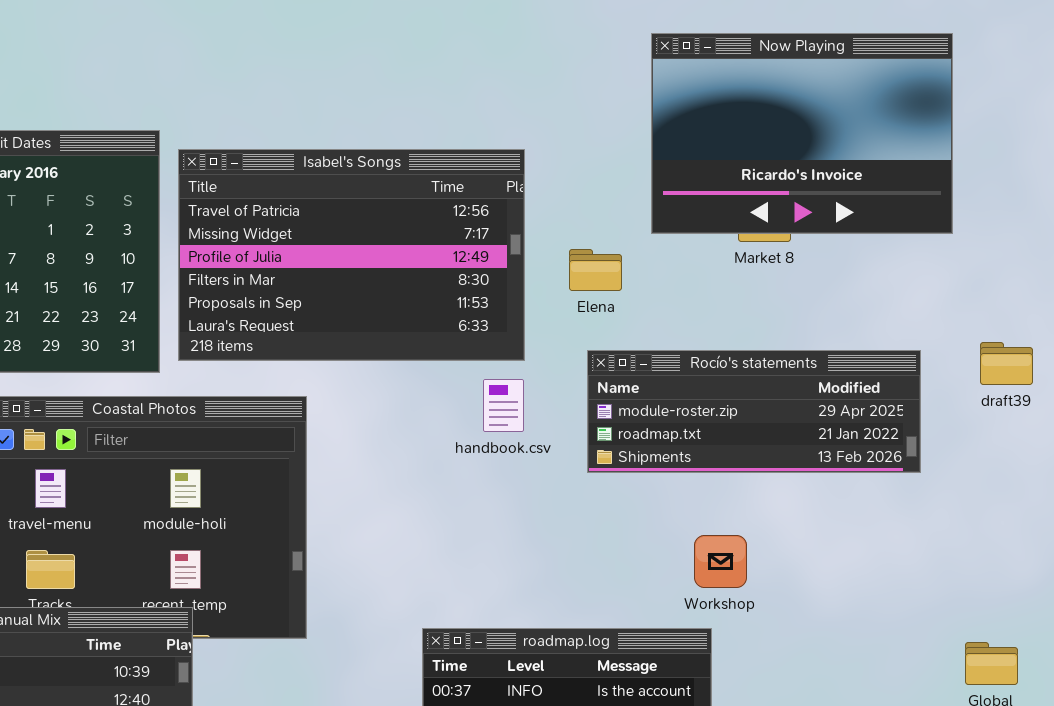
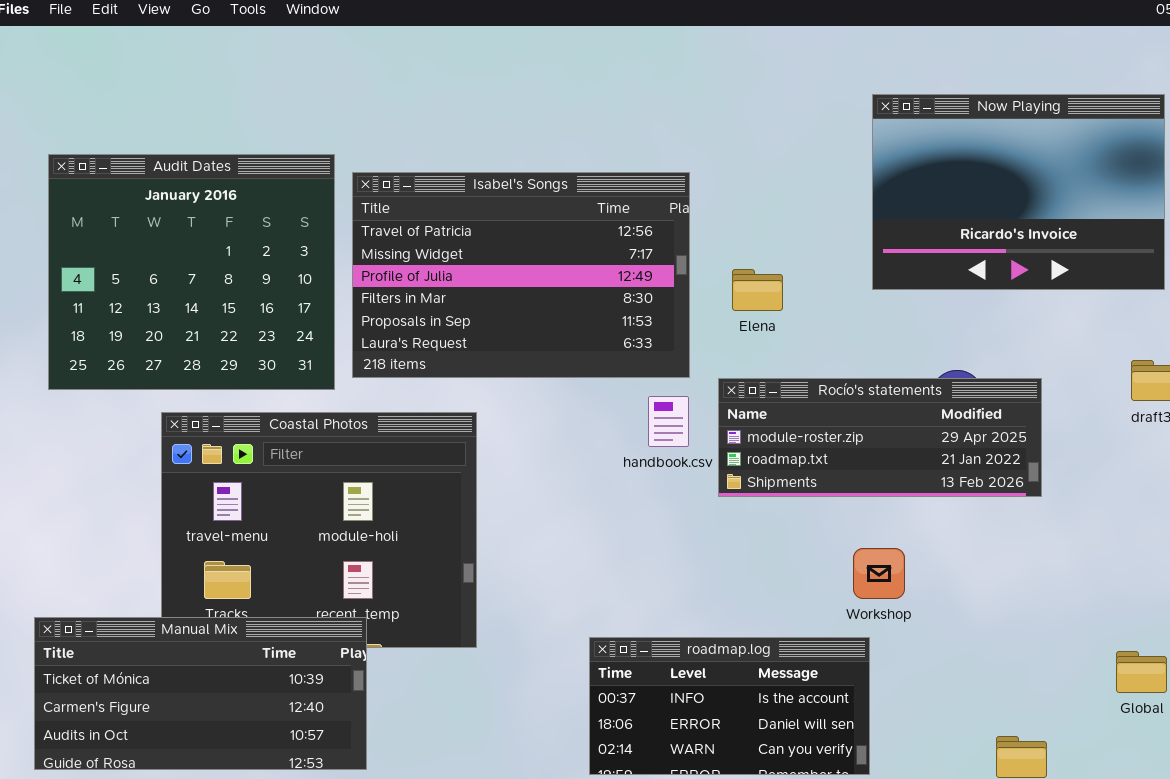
Now Playing: [651,33,953,234] -> [872,94,1165,290], moved
Rocío's statements: [587,350,921,473] -> [718,378,1042,497], moved

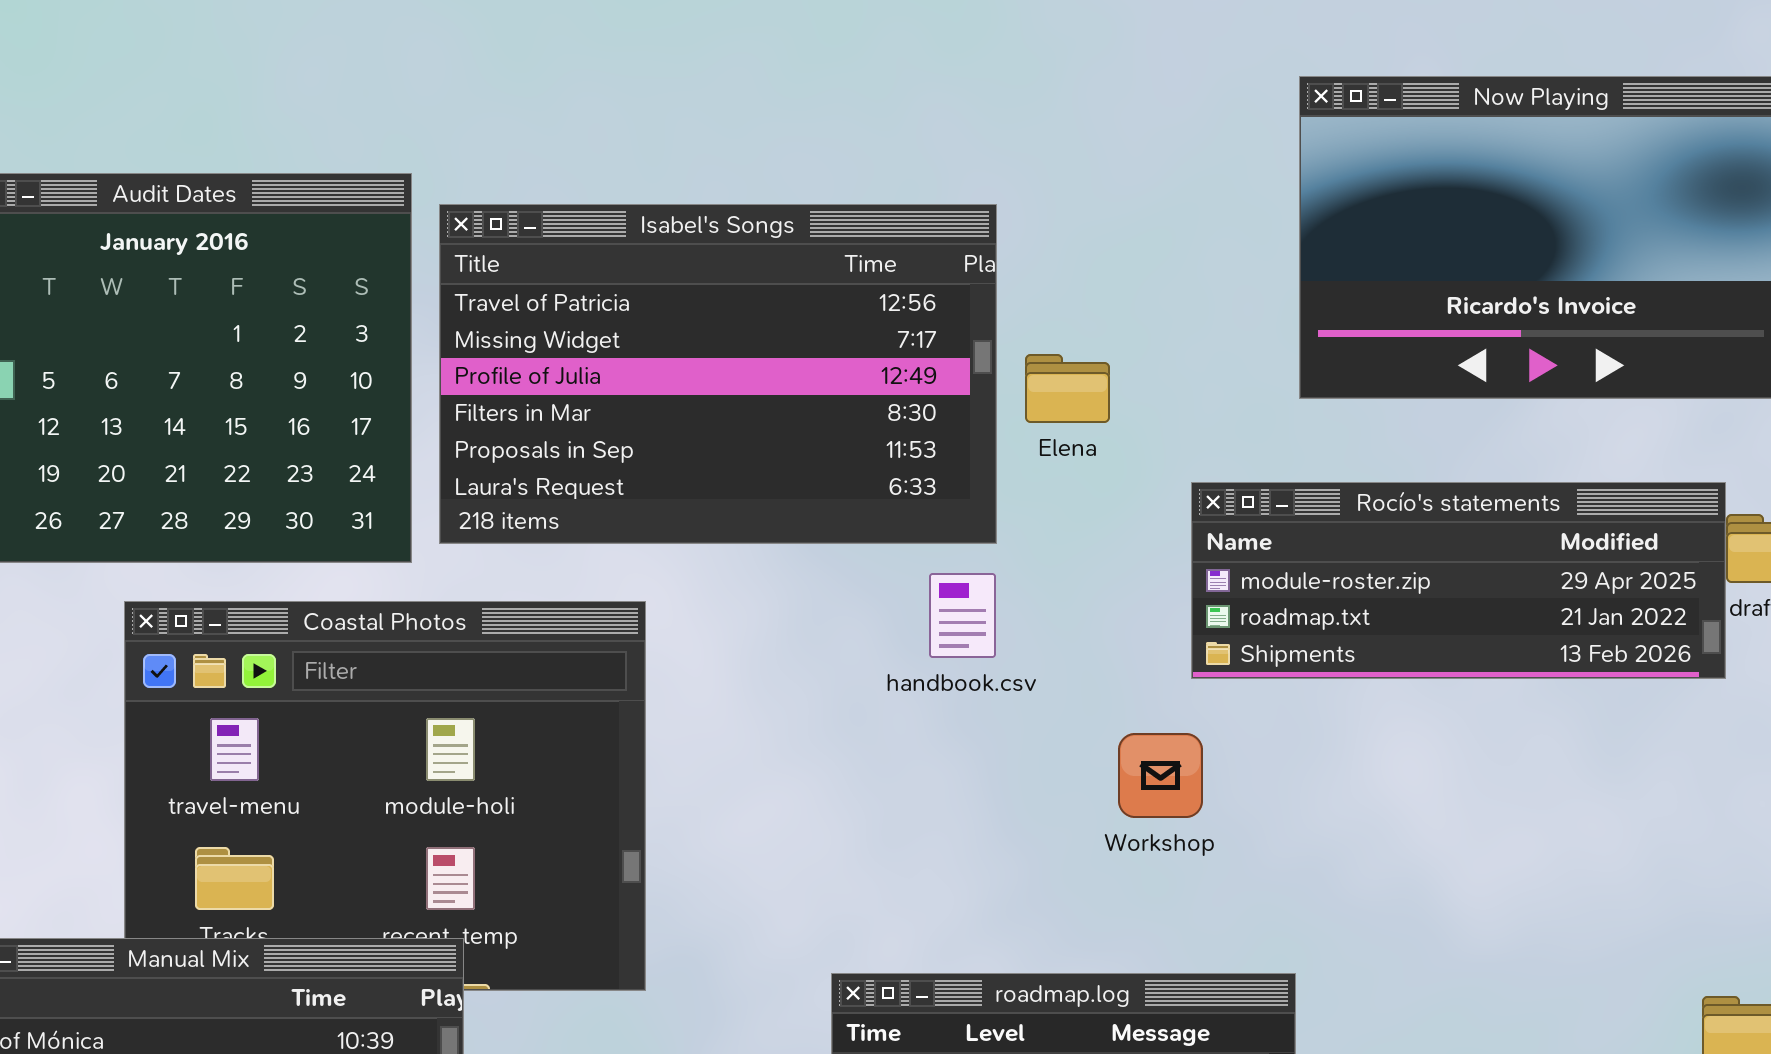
Elena: [732,269,783,311] -> [1025,354,1110,423], moved
Rocío's statements: [718,378,1042,497] -> [1191,482,1726,679], moved
Workshop: [853,548,905,599] -> [1118,733,1203,818], moved

